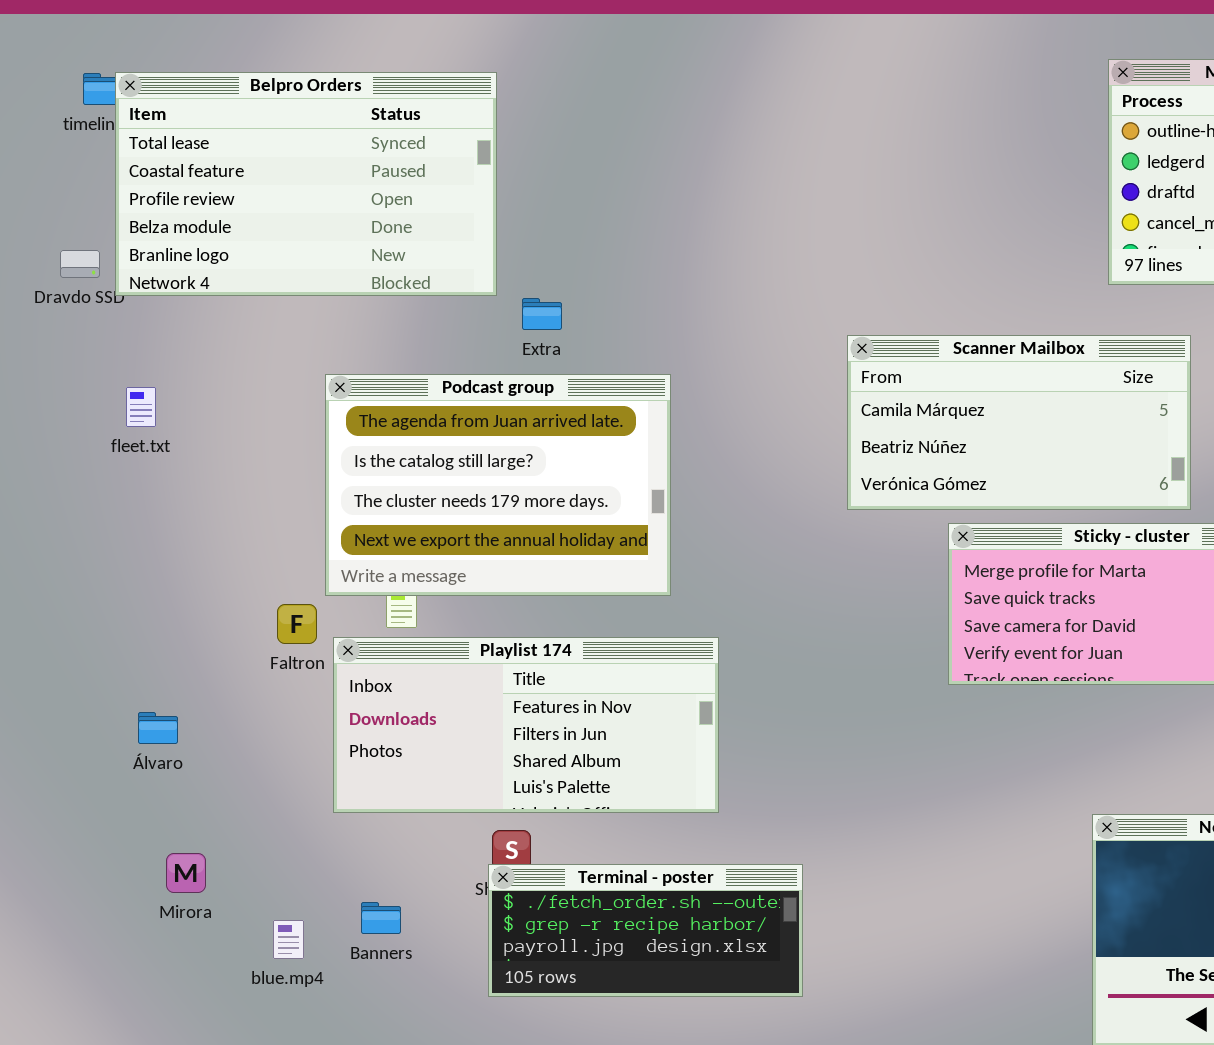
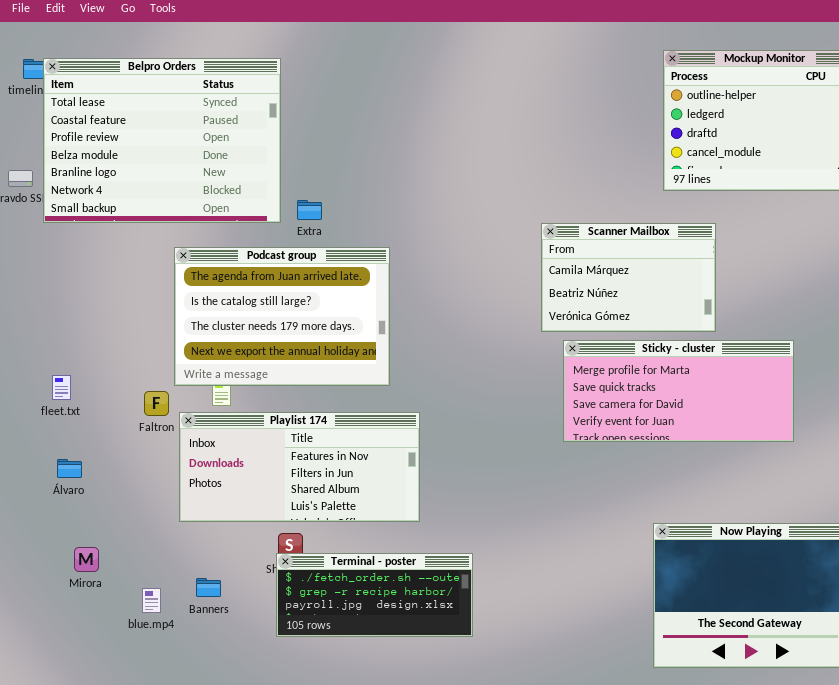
Belpro Orders: [115,72,497,296] -> [43,58,281,223], resized
Scanner Mailbox: [847,335,1191,510] -> [541,223,716,332], resized
fleet.txt: [126,387,156,427] -> [52,375,71,400], moved

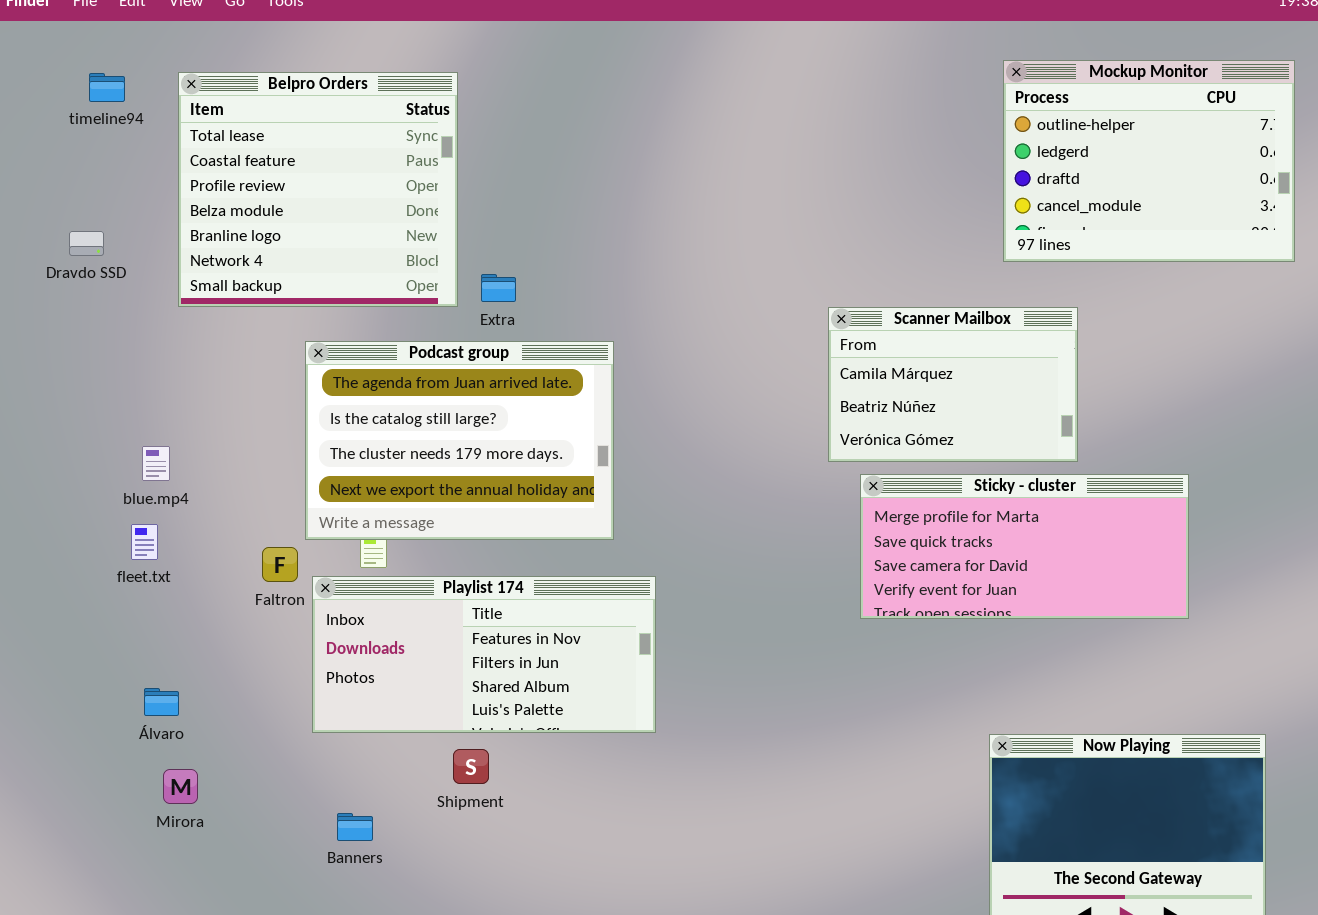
Belpro Orders: [43,58,281,223] -> [178,72,458,307], resized
Álvaro: [57,459,82,478] -> [144,688,179,716], moved
Terminal - poster: [276,553,473,637] -> none, closed
blue.mp4: [142,588,161,613] -> [142,446,170,481], moved

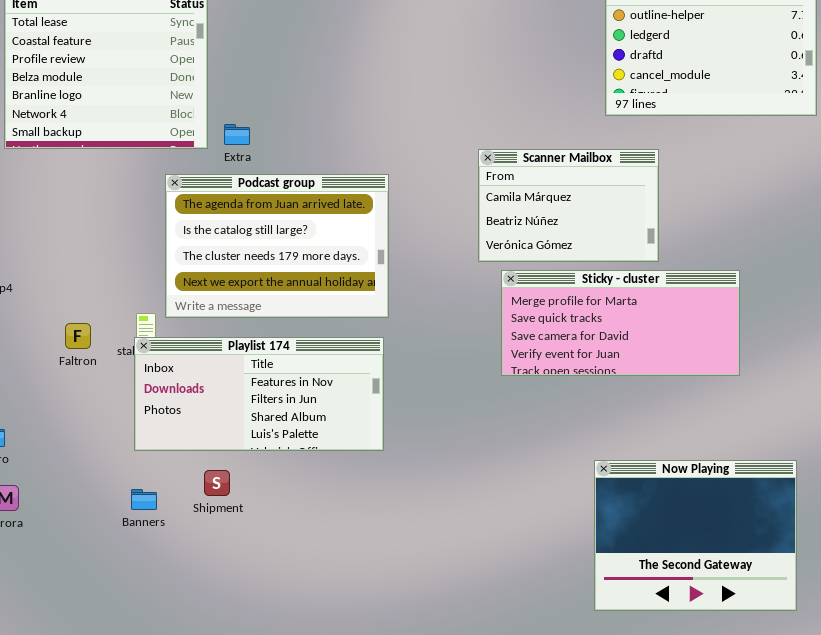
Podcast group: [305,341,614,540] -> [165,174,389,318], moved
Playlist 174: [312,576,656,733] -> [134,337,384,451], moved
Banners: [337,813,373,841] -> [131,489,157,510], moved

